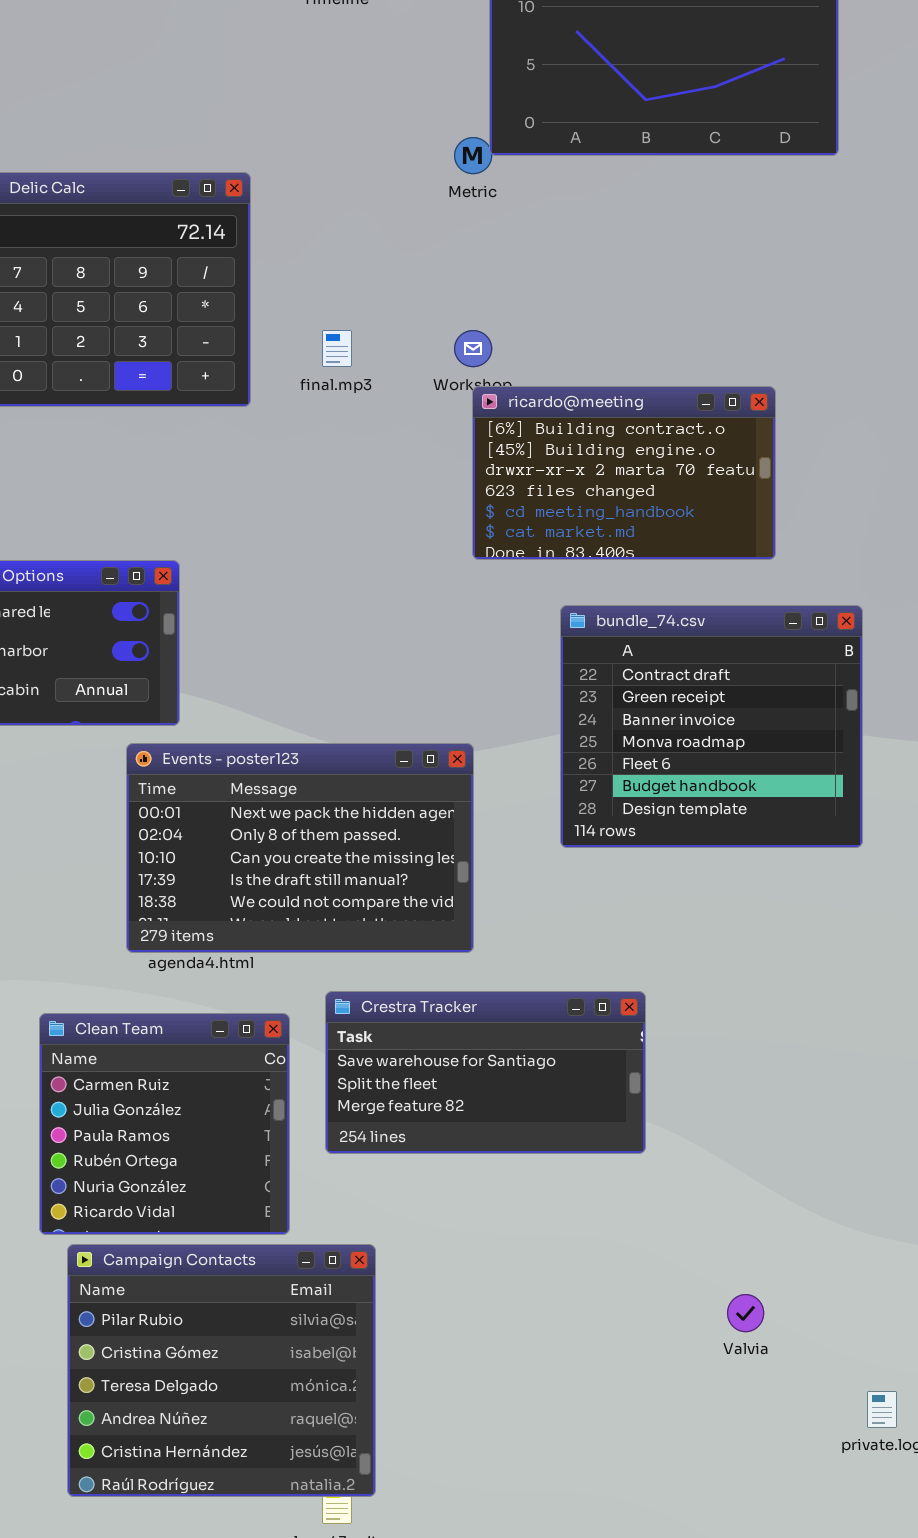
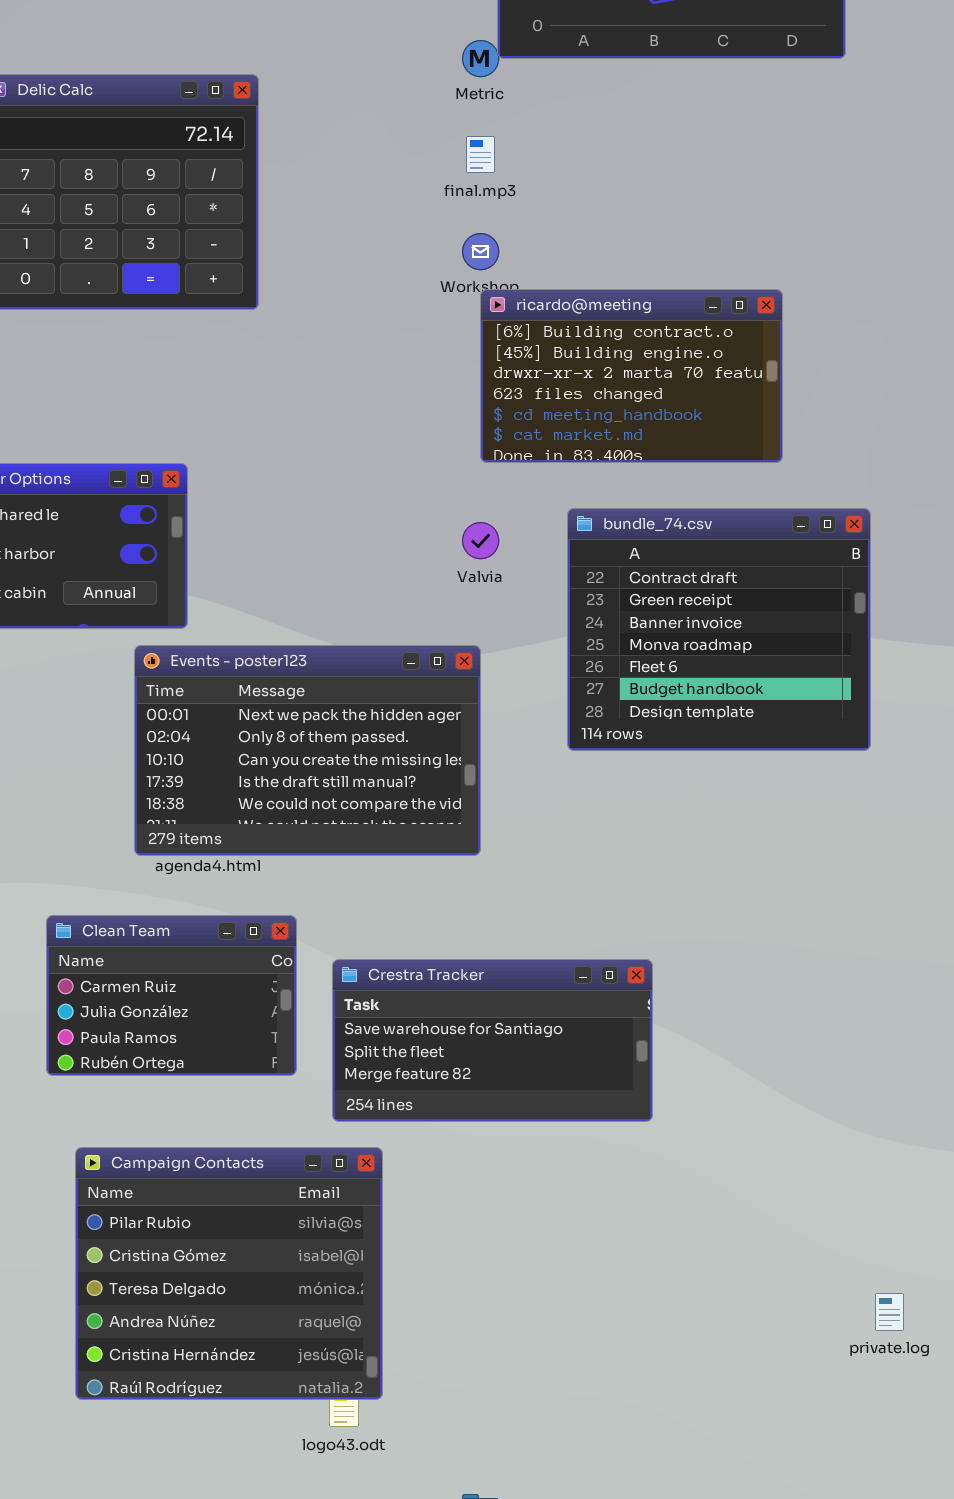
final.mp3: [322,330,352,367] -> [466,136,495,173], moved
Crestra Tracker: [325,991,646,1154] -> [332,959,653,1122], moved
Clean Team: [39,1013,290,1235] -> [46,915,297,1076], resized
Valvia: [727,1294,764,1332] -> [462,522,499,559], moved

